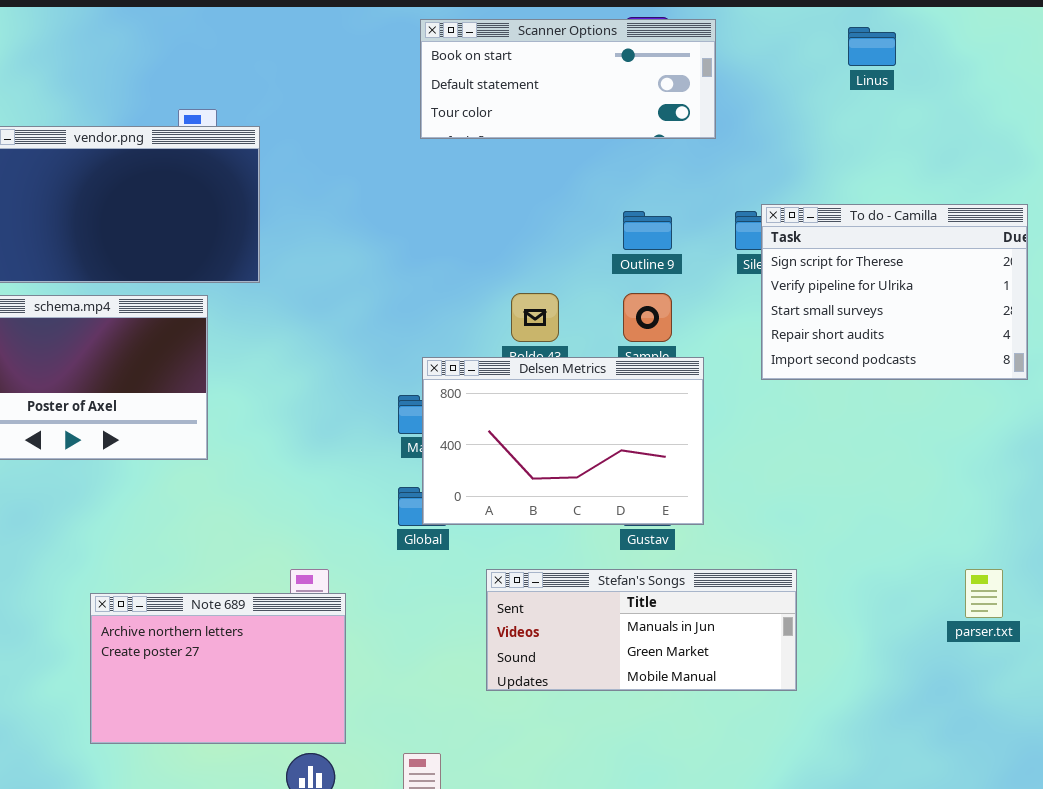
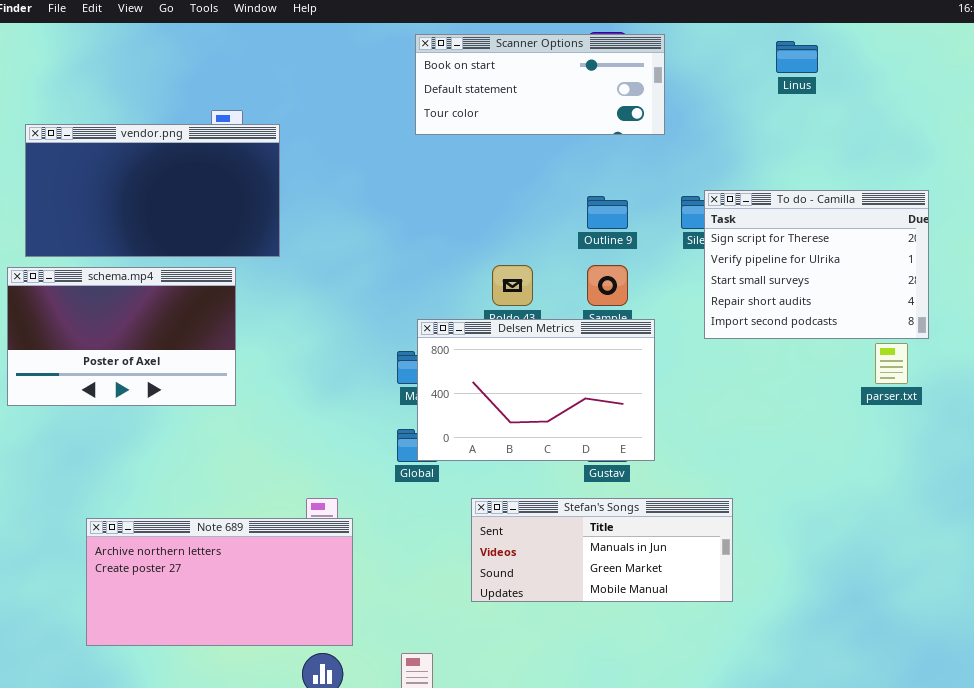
parser.txt: [965,569,1003,618] -> [875,343,908,384], moved
Note 689: [90,593,346,744] -> [86,518,353,646], resized

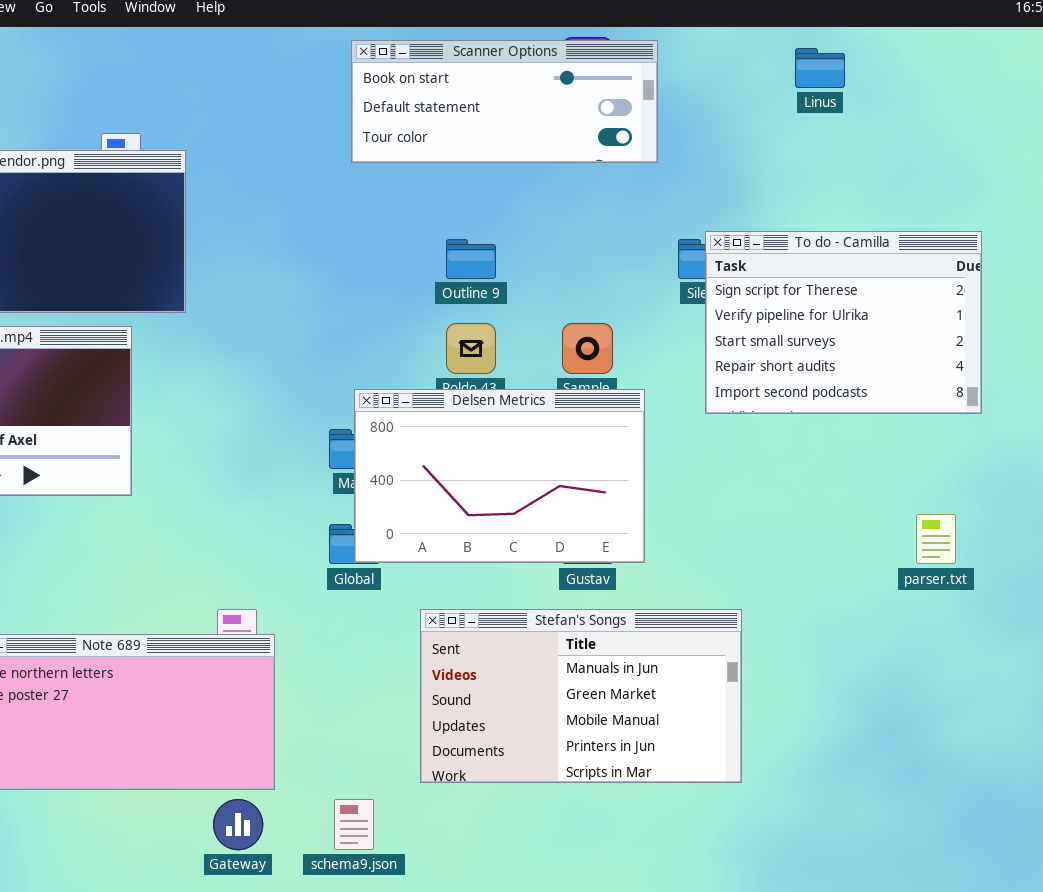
Outline 9: [587,196,628,229] -> [446,239,496,279], moved
parser.txt: [875,343,908,384] -> [916,514,956,564], moved
Stefan's Songs: [471,498,733,602] -> [420,609,742,783], resized

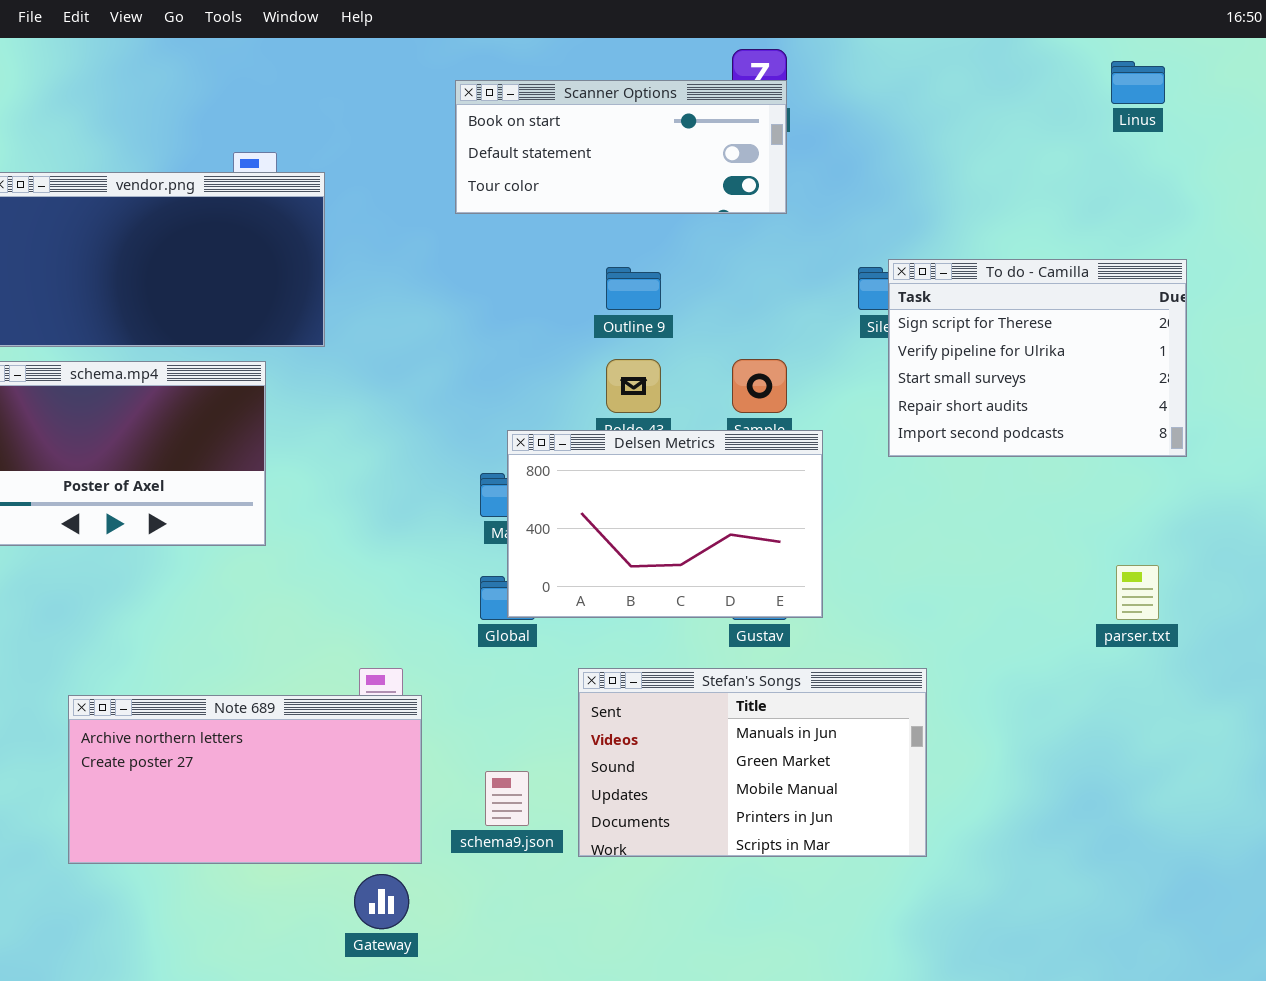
Scanner Options: [351,40,658,163] -> [455,80,787,214], moved
Linus: [795,48,845,88] -> [1111,61,1165,104], moved
schema9.json: [334,799,374,850] -> [485,771,529,826], moved

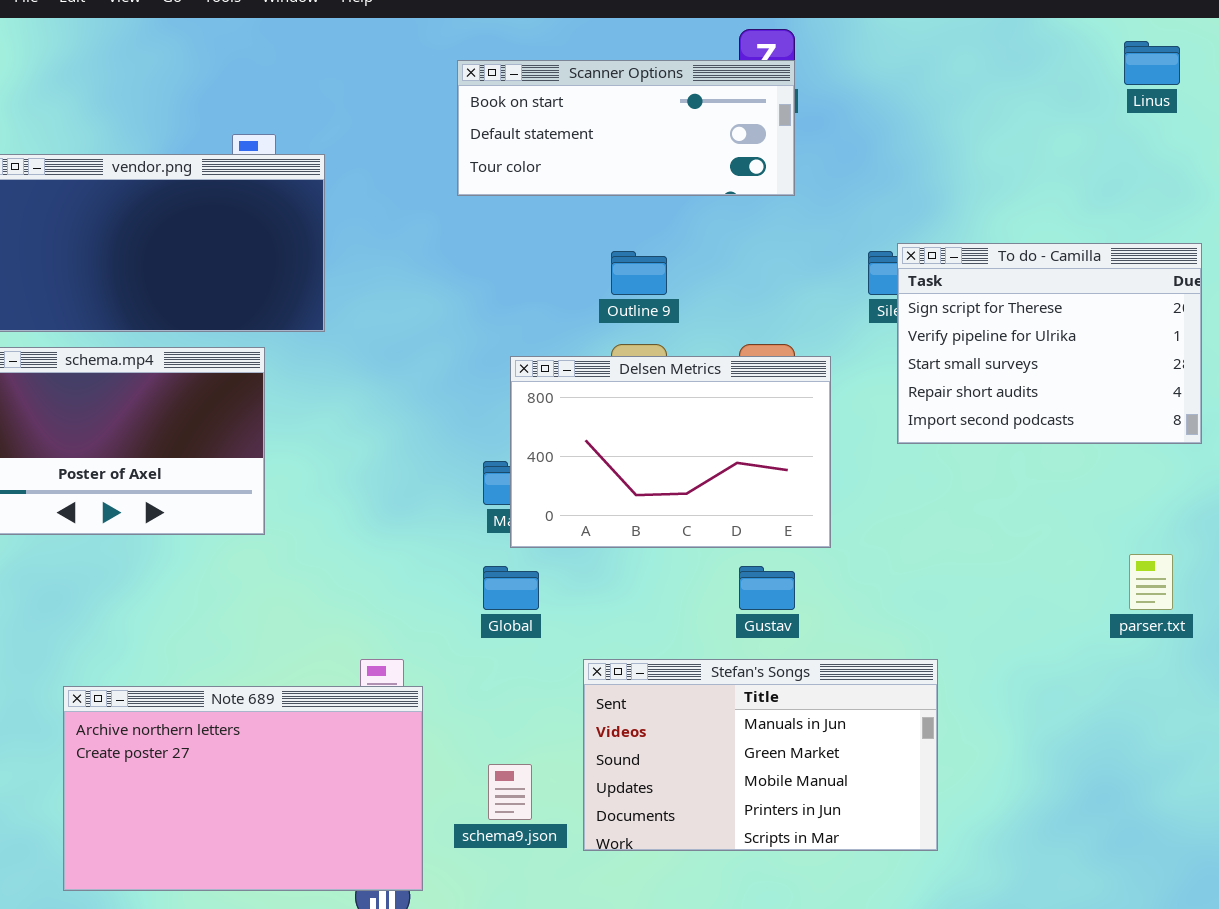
Delsen Metrics: [507,430,823,618] -> [510,356,831,548], moved
Note 689: [68,695,422,864] -> [63,686,423,891], resized

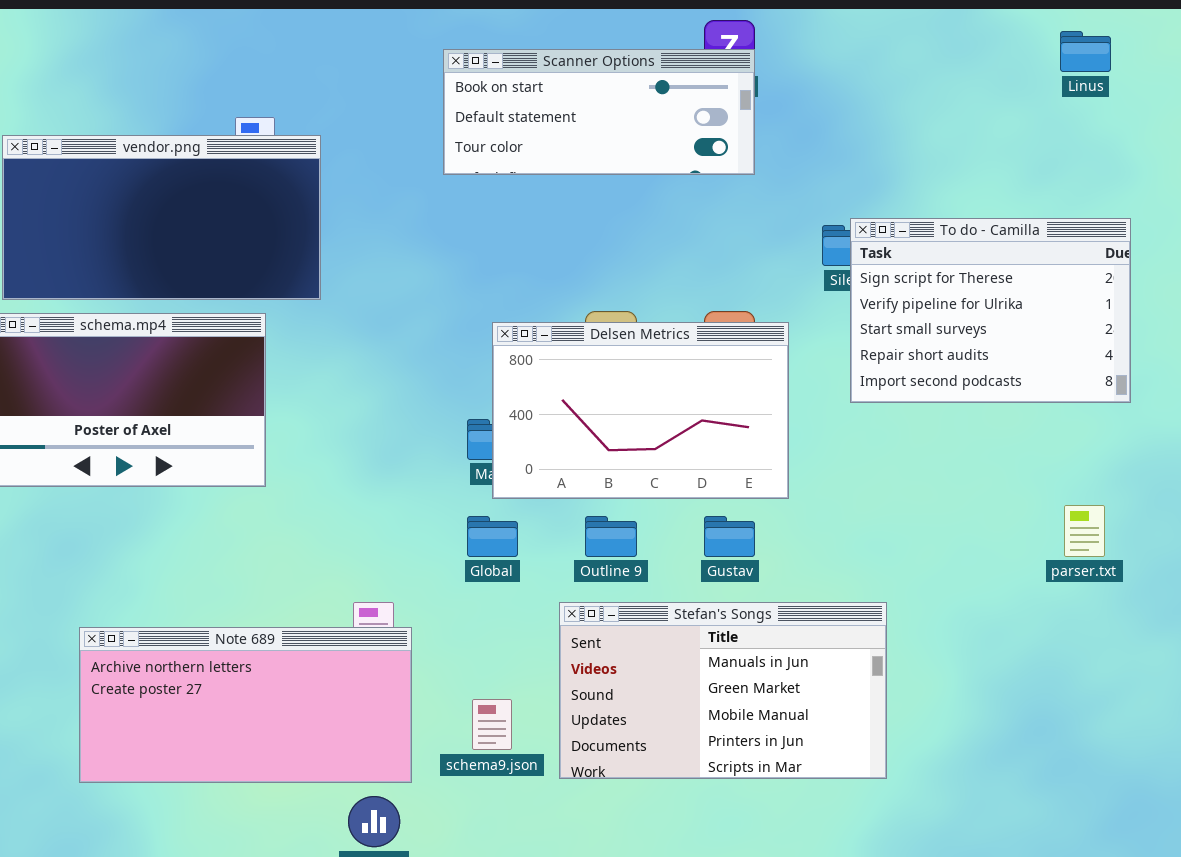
Outline 9: [611,251,667,295] -> [585,516,637,557], moved
Note 689: [63,686,423,891] -> [79,627,412,783], resized

